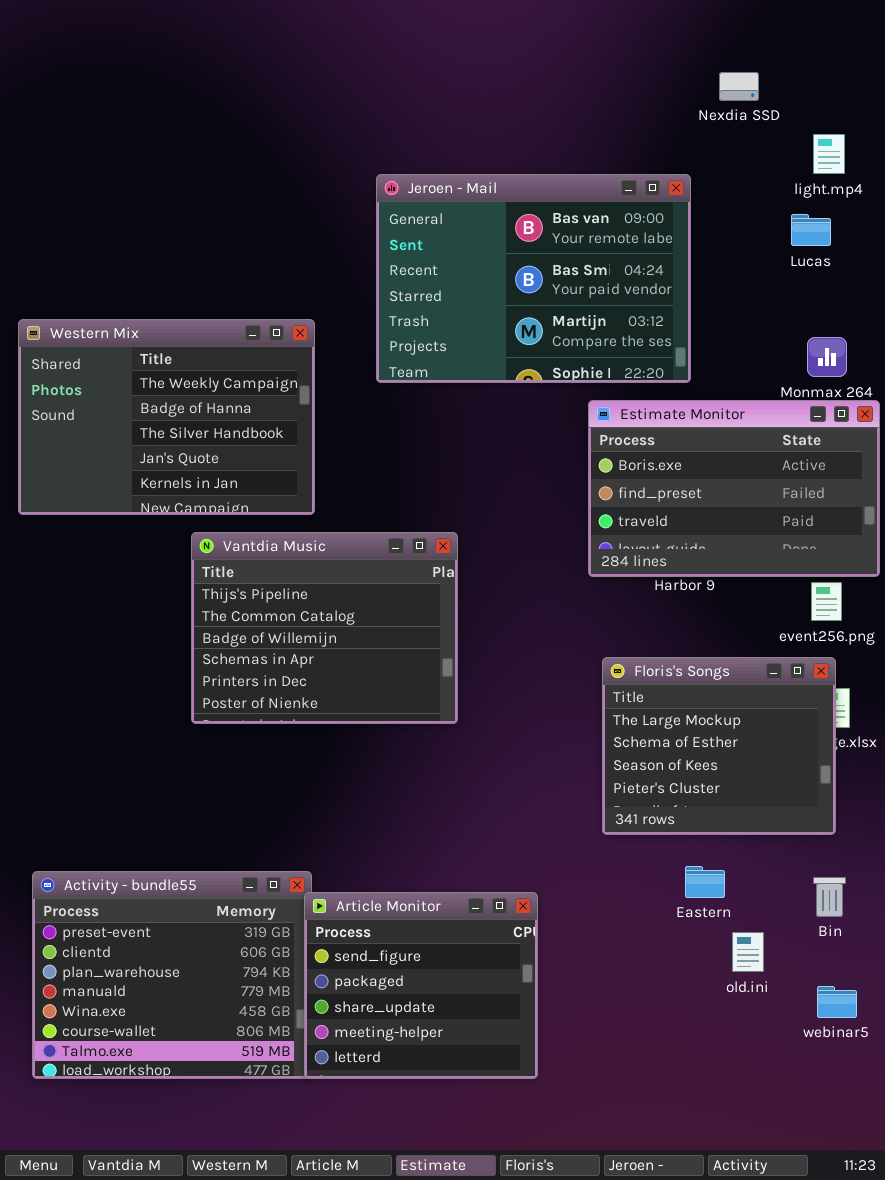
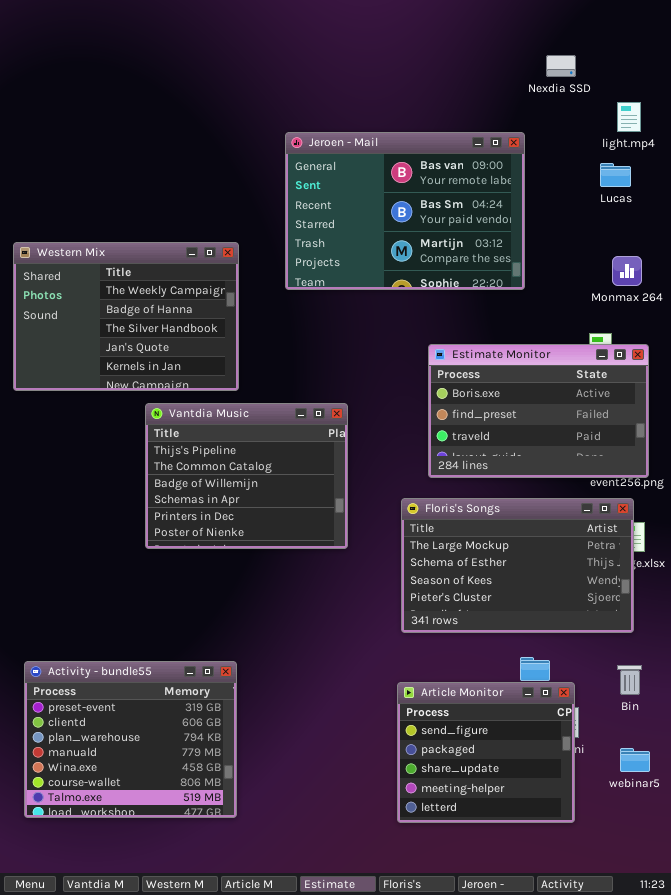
Estimate Monitor: [588,400,880,577] -> [428,344,649,478], moved
Floris's Songs: [602,657,836,835] -> [401,498,634,633], resized
Article Monitor: [304,892,538,1079] -> [397,682,575,823], moved

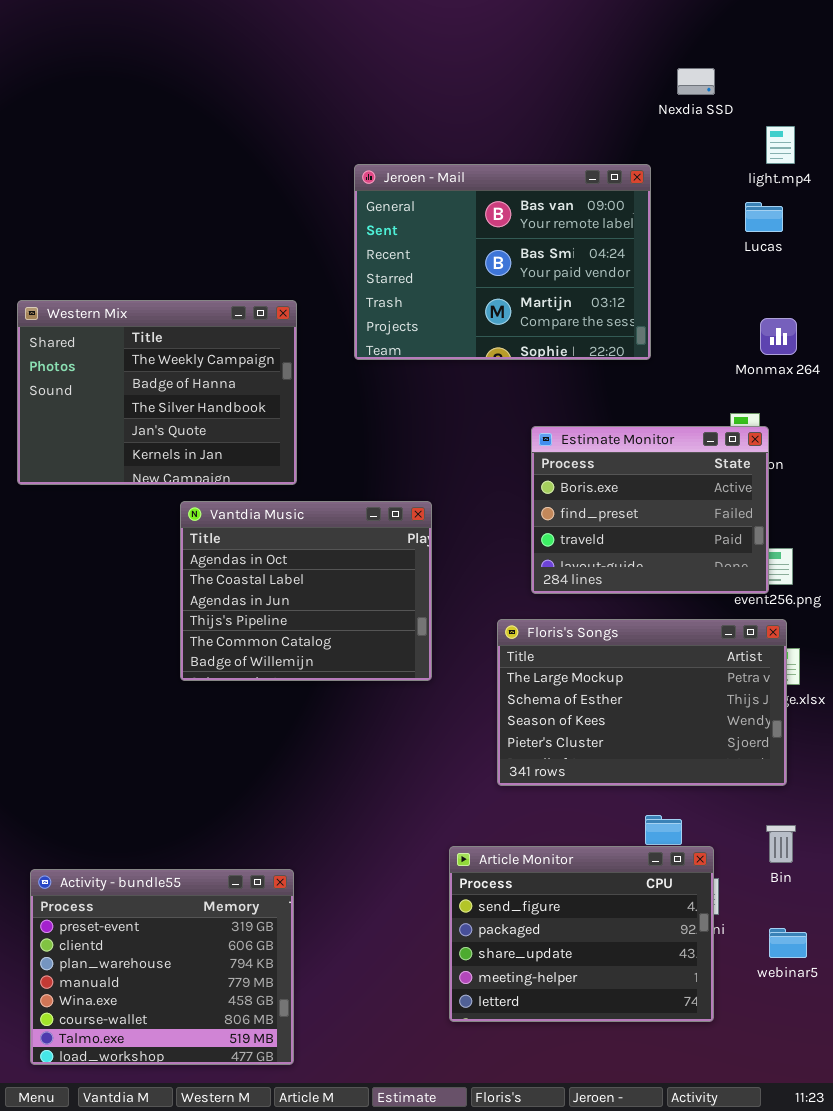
Estimate Monitor: [428,344,649,478] -> [531,426,769,594], resized
Vantdia Music: [145,403,348,549] -> [180,501,432,681], scrolled up 3 rows
Activity - bundle55: [24,661,237,818] -> [30,869,294,1065], moved
Article Monitor: [397,682,575,823] -> [449,846,714,1022], resized

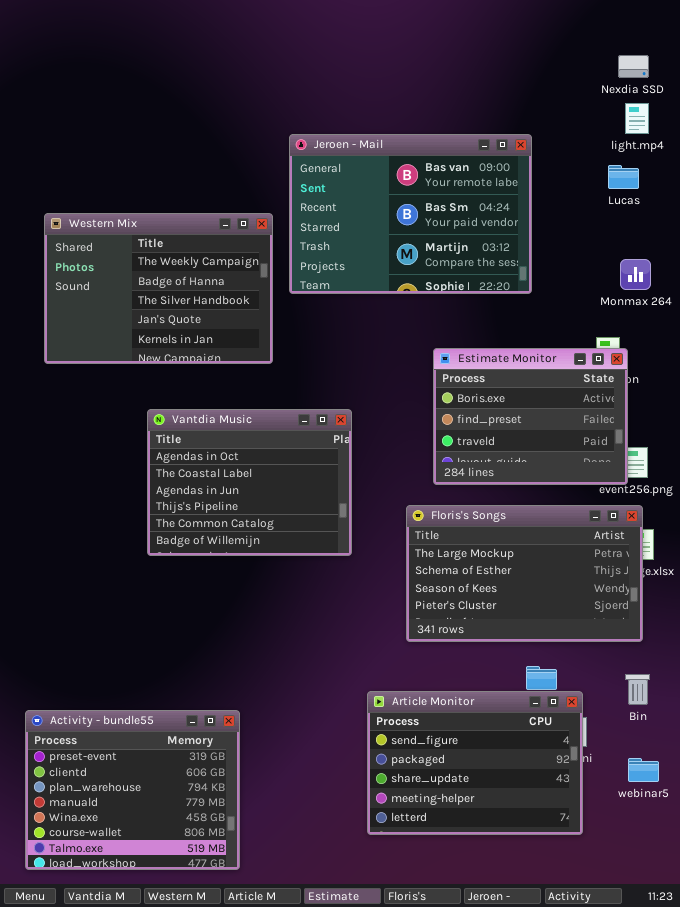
Nexdia SSD: [677,68,715,95] -> [618,55,649,78], moved
Western Mix: [17,300,297,485] -> [44,213,273,364], moved

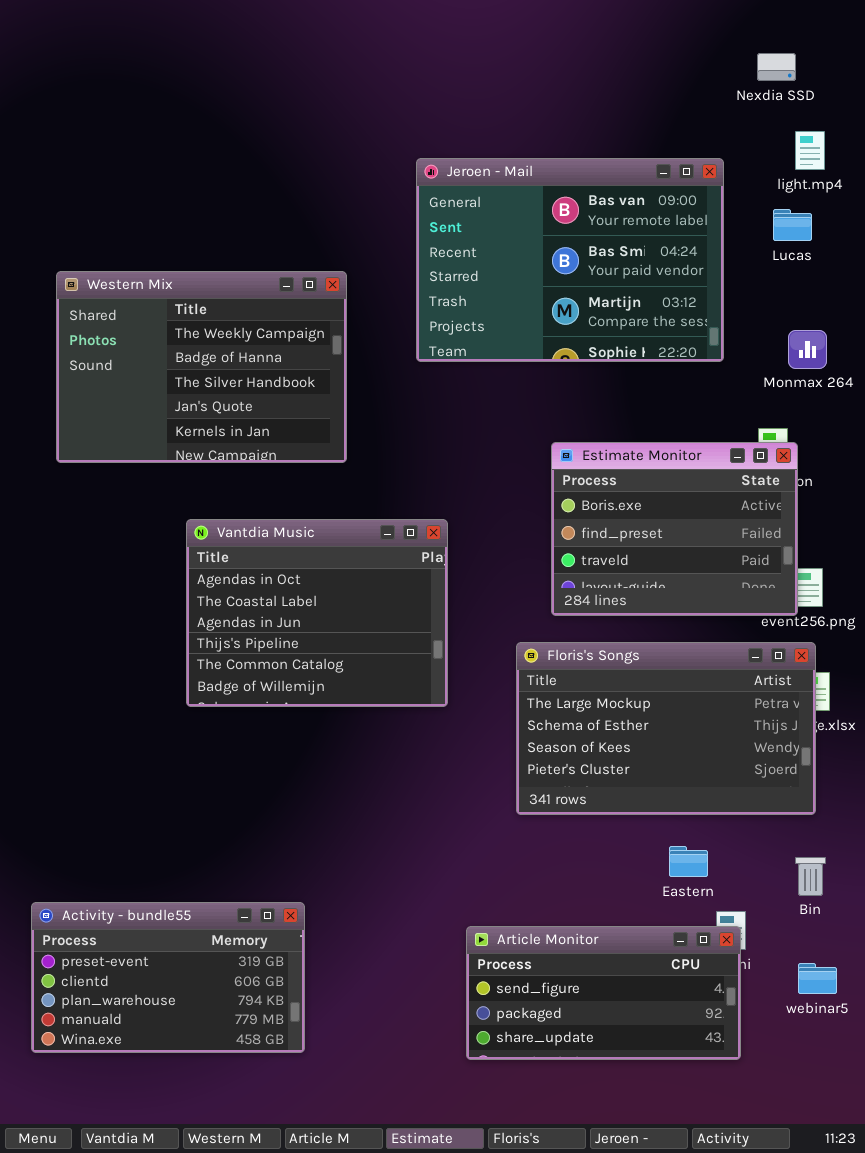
Nexdia SSD: [618,55,649,78] -> [757,53,796,81], moved
Jeroen - Mail: [289,134,532,294] -> [416,158,724,362], moved
Article Monitor: [367,691,583,835] -> [466,926,741,1060], resized
Activity - bundle55: [25,710,240,870] -> [31,902,305,1053], resized

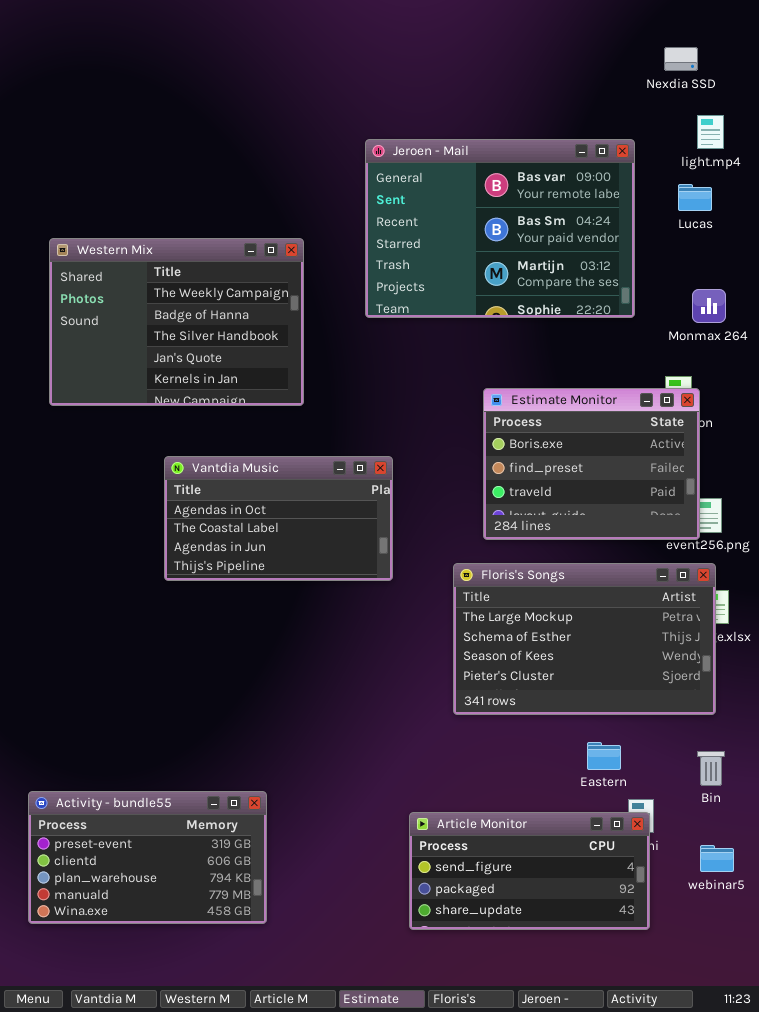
Vantdia Music: [186,519,448,707] -> [164,456,393,581], resized

